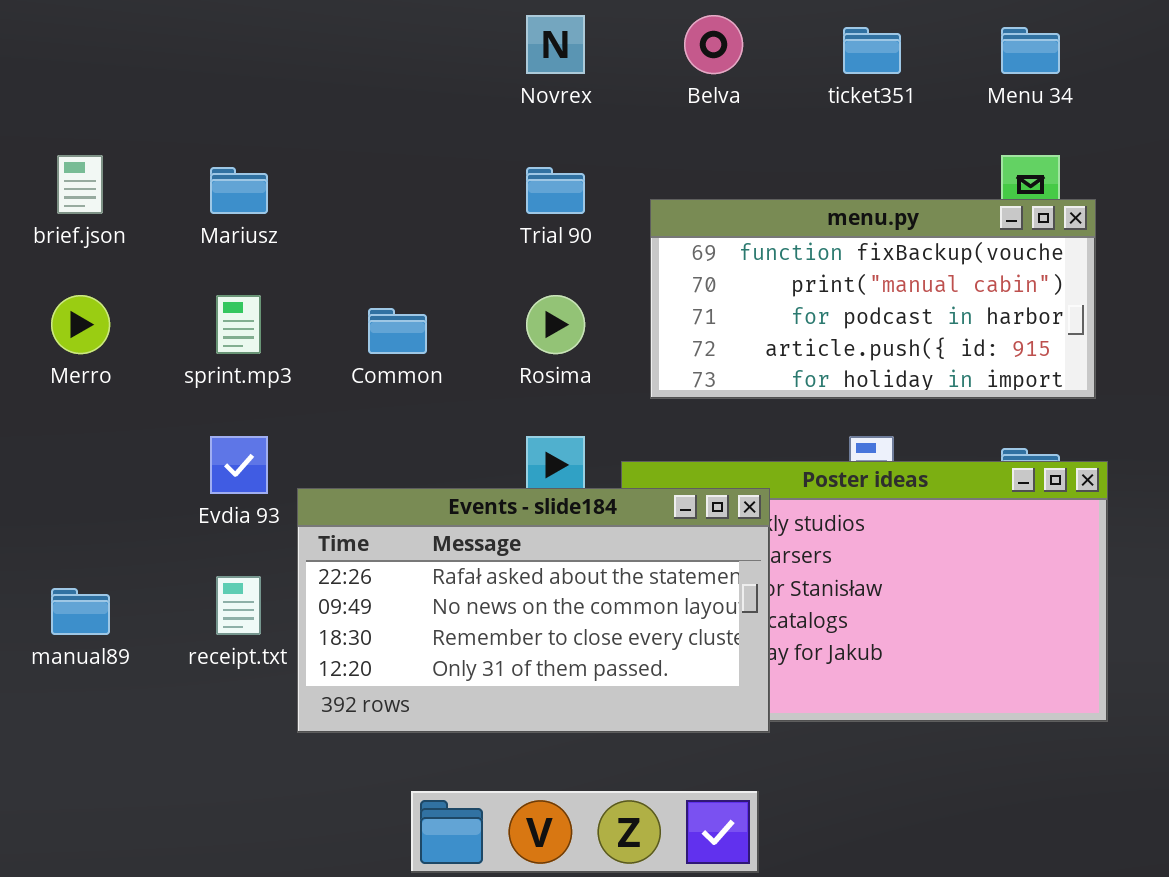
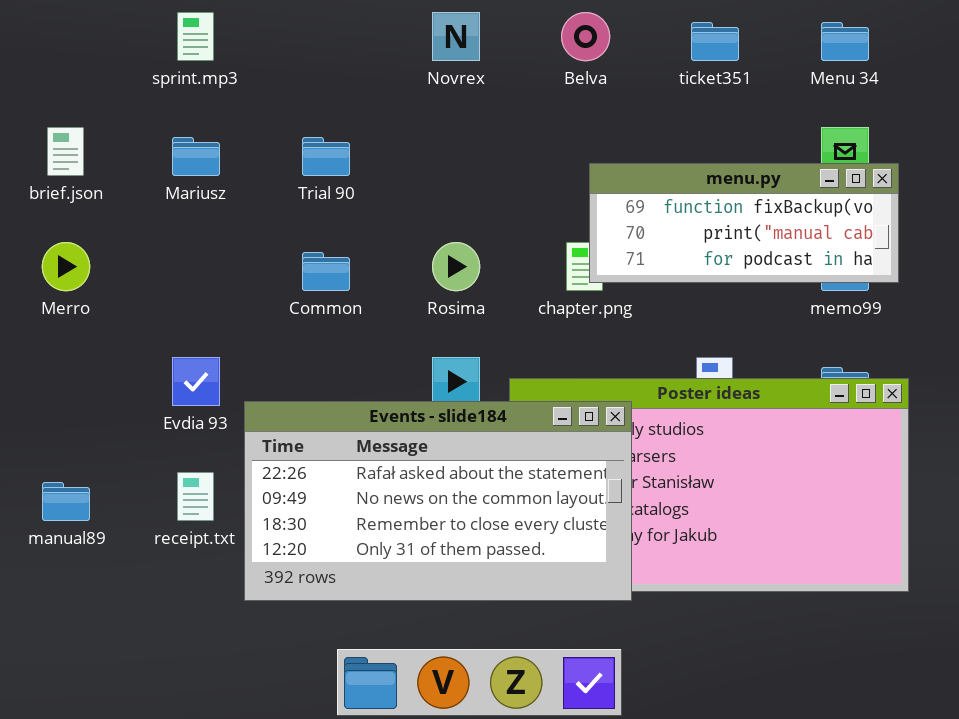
Trial 90: [526,167,585,214] -> [302,137,350,176], moved
menu.py: [650,199,1096,399] -> [589,163,899,283], resized
sprint.mp3: [216,295,261,354] -> [177,12,214,61], moved

